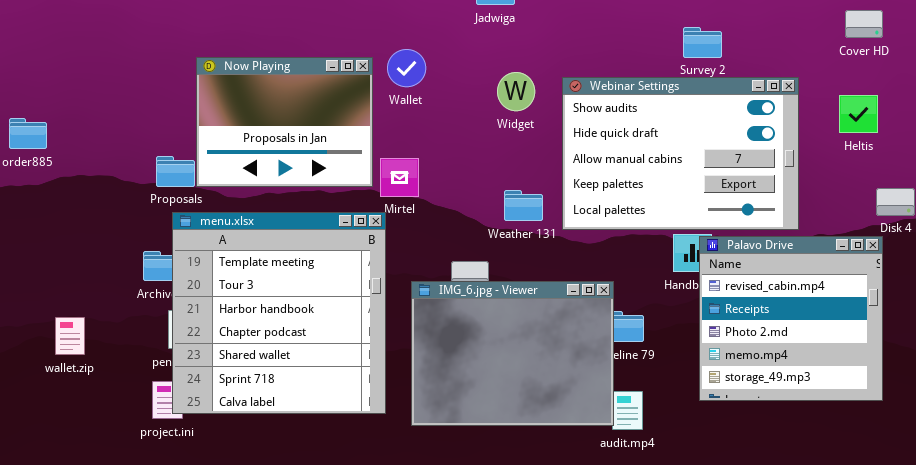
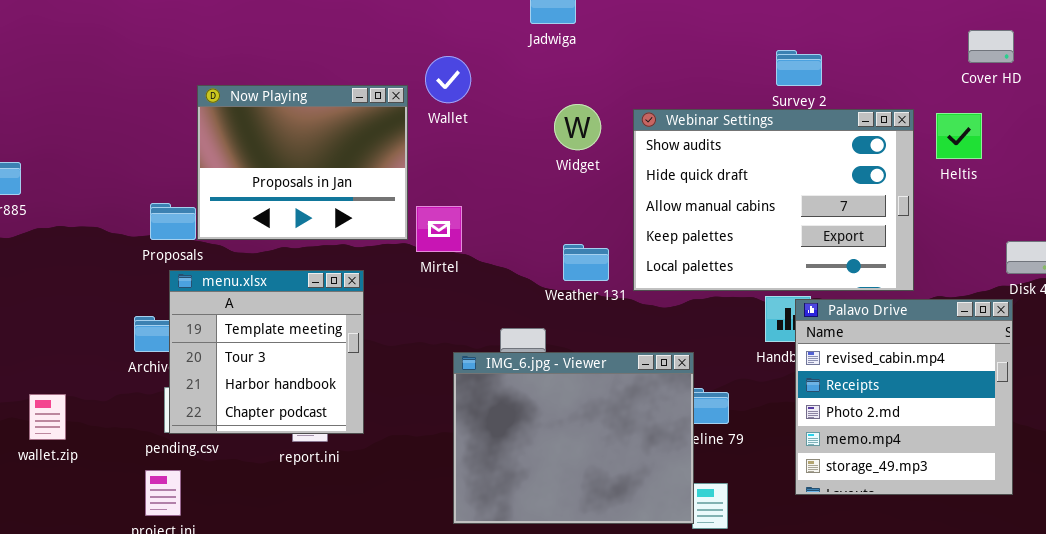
Wallet: [387,49,426,87] -> [425,56,471,103], moved
Heltis: [839,95,878,133] -> [936,113,982,159], moved
menu.xlsx: [172,212,386,414] -> [169,270,364,434], resized

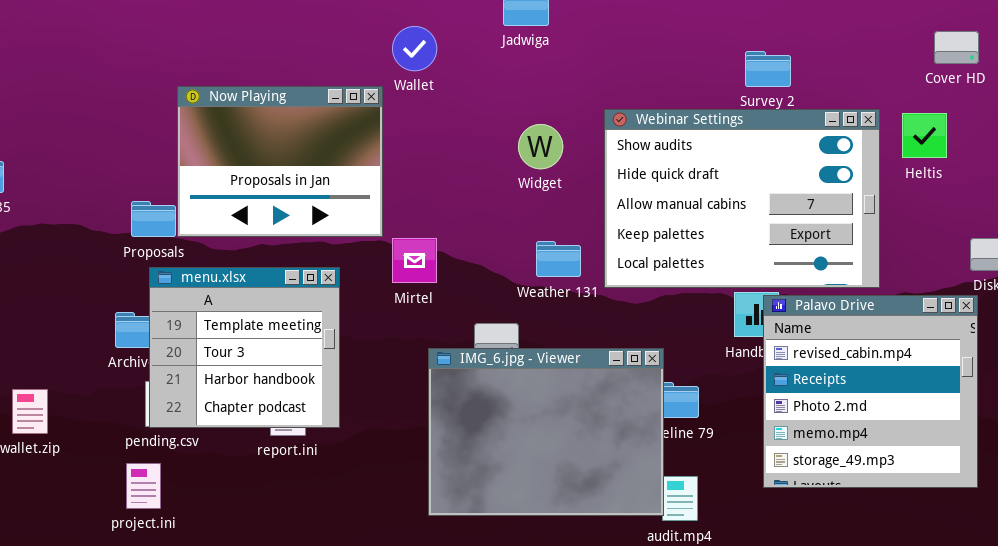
Wallet: [425,56,471,103] -> [392,26,437,71], moved
Widget: [554,104,601,150] -> [518,124,563,169], moved
Mirtel: [416,206,462,252] -> [392,238,437,283], moved

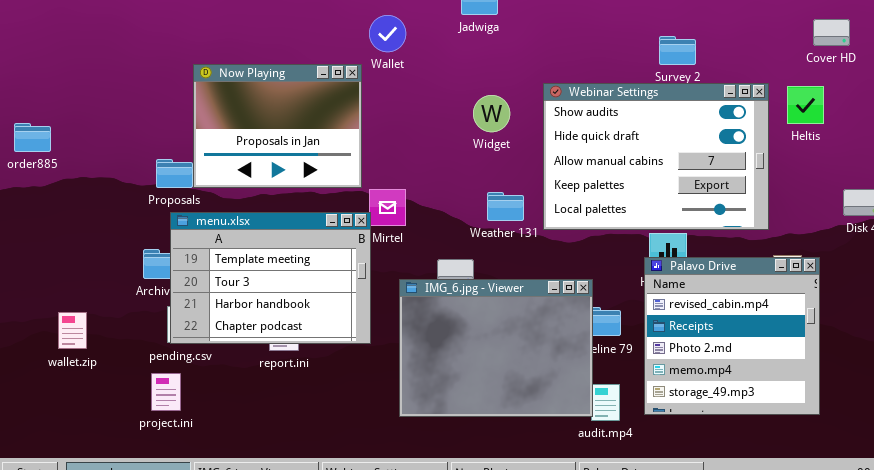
menu.xlsx: [149,267,340,428] -> [170,212,371,344], resized
Palavo Drive: [763,295,978,488] -> [644,257,820,415], moved

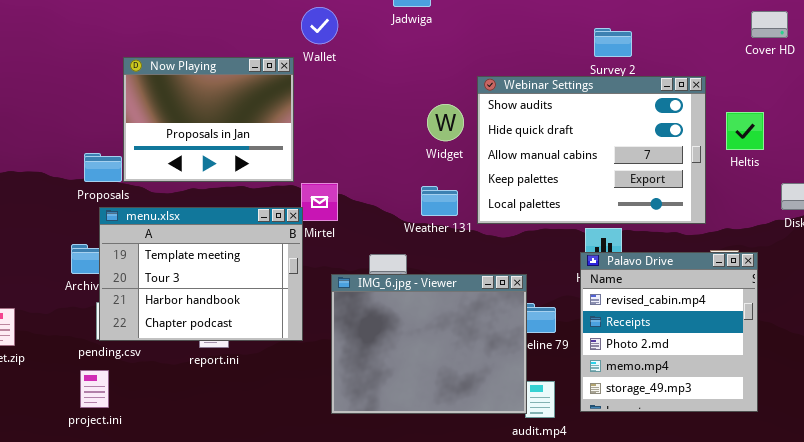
Heltis: [787,86,824,124] -> [726,112,764,150], moved
Widget: [473,95,510,132] -> [427,104,464,141], moved

